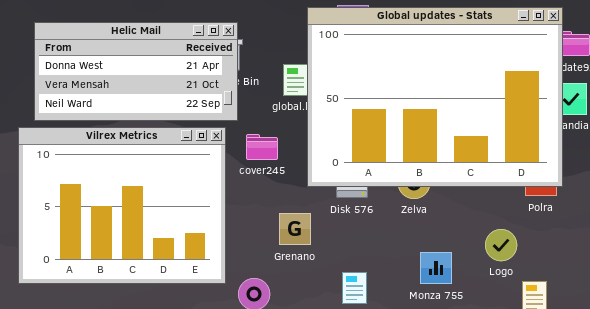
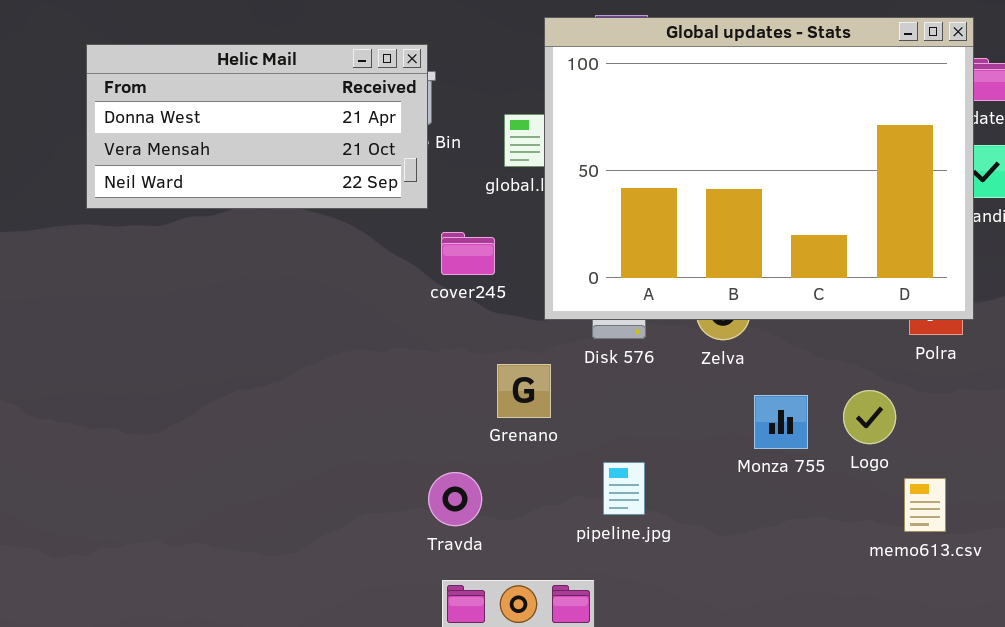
Vilrex Metrics: [18,127,226,284] -> none, closed
Monza 755: [420,252,452,284] -> [754,395,808,449], moved

